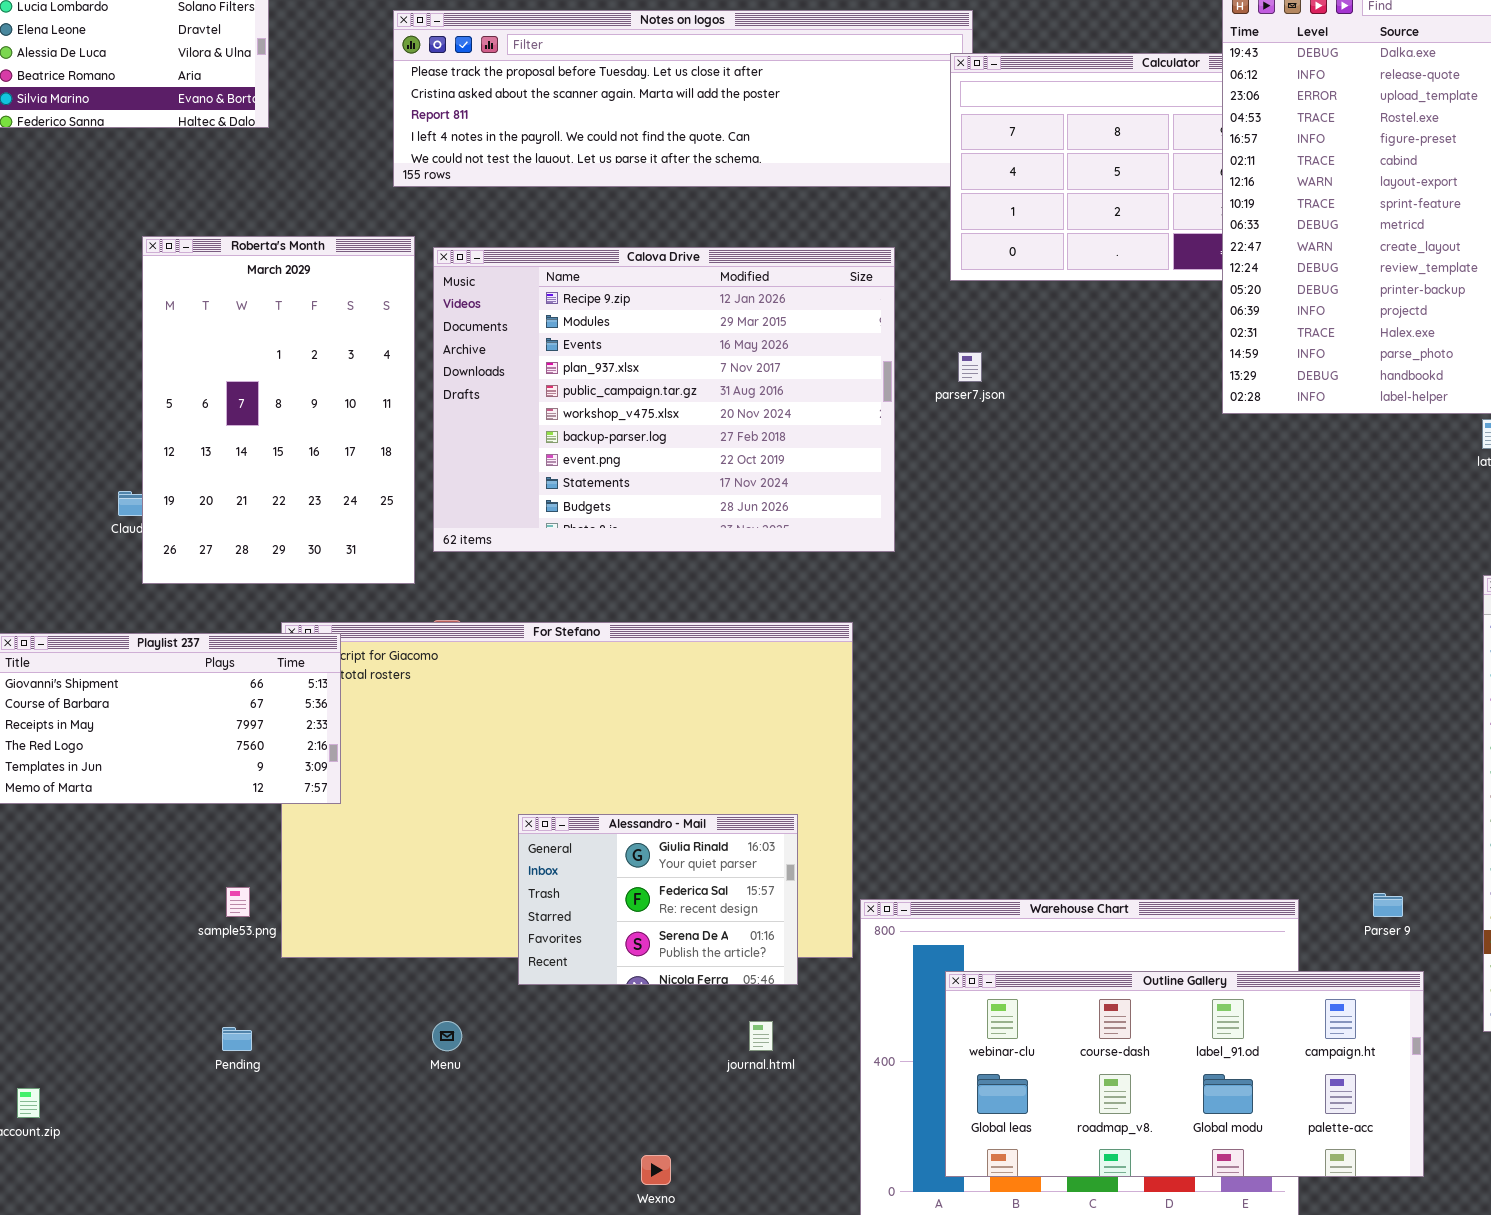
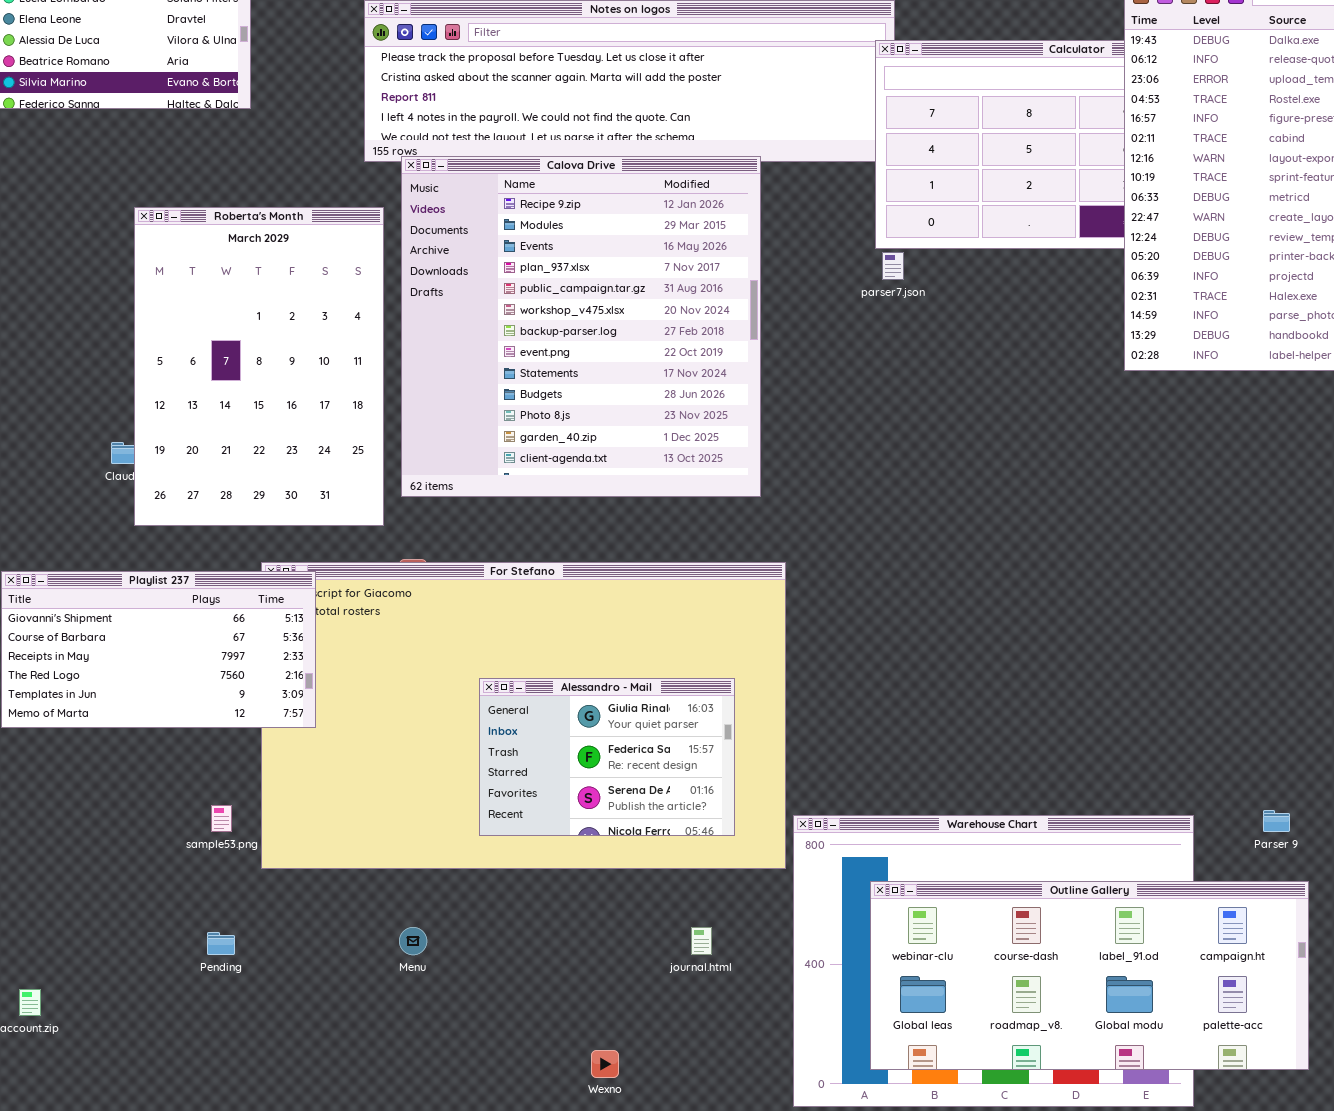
Calova Drive: [433,247,895,552] -> [401,156,761,497], resized
parser7.json: [958,352,982,382] -> [882,252,904,280], moved
Alessandro - Mail: [518,814,798,985] -> [479,678,735,836], moved

